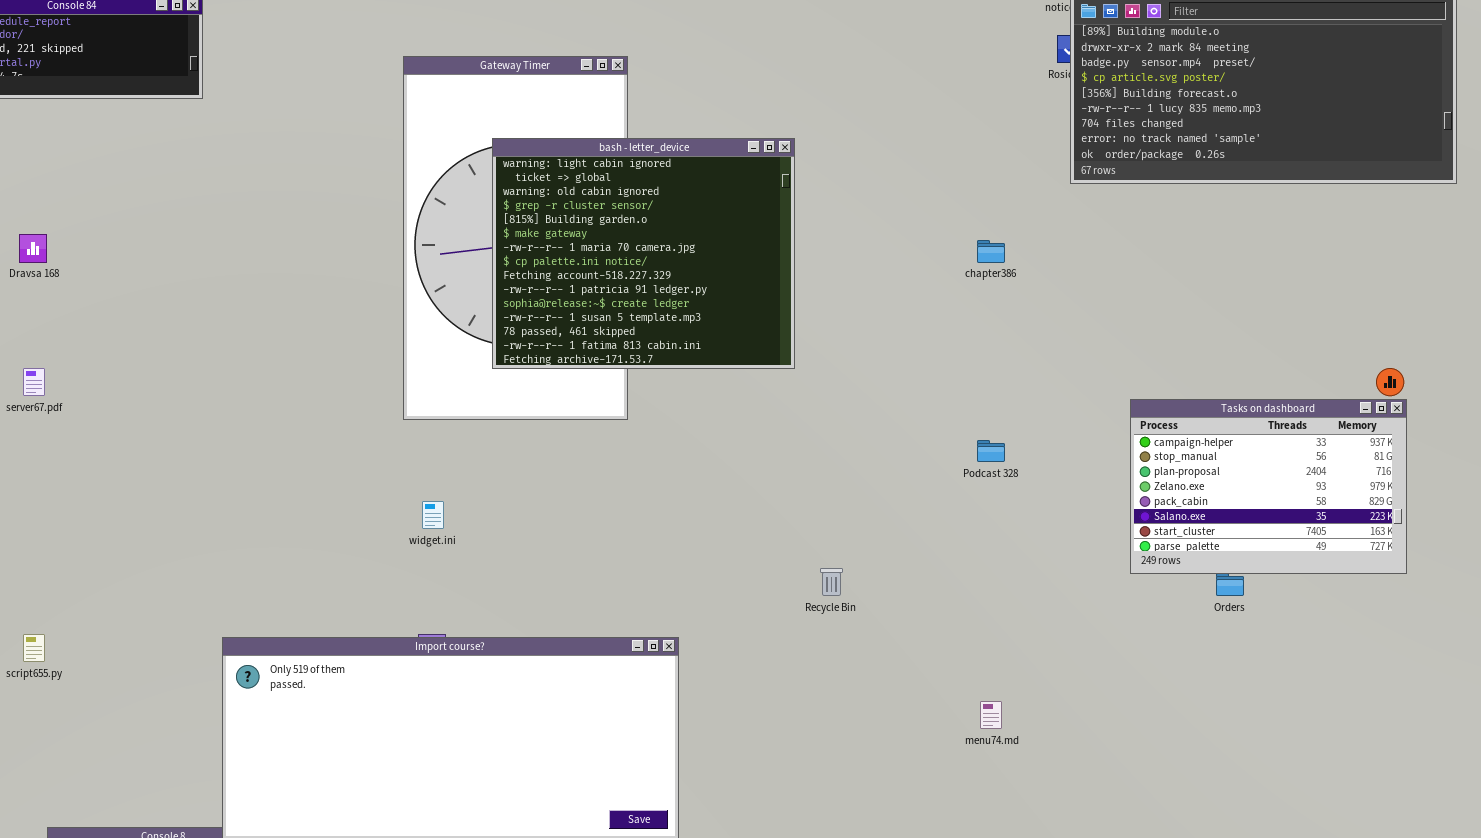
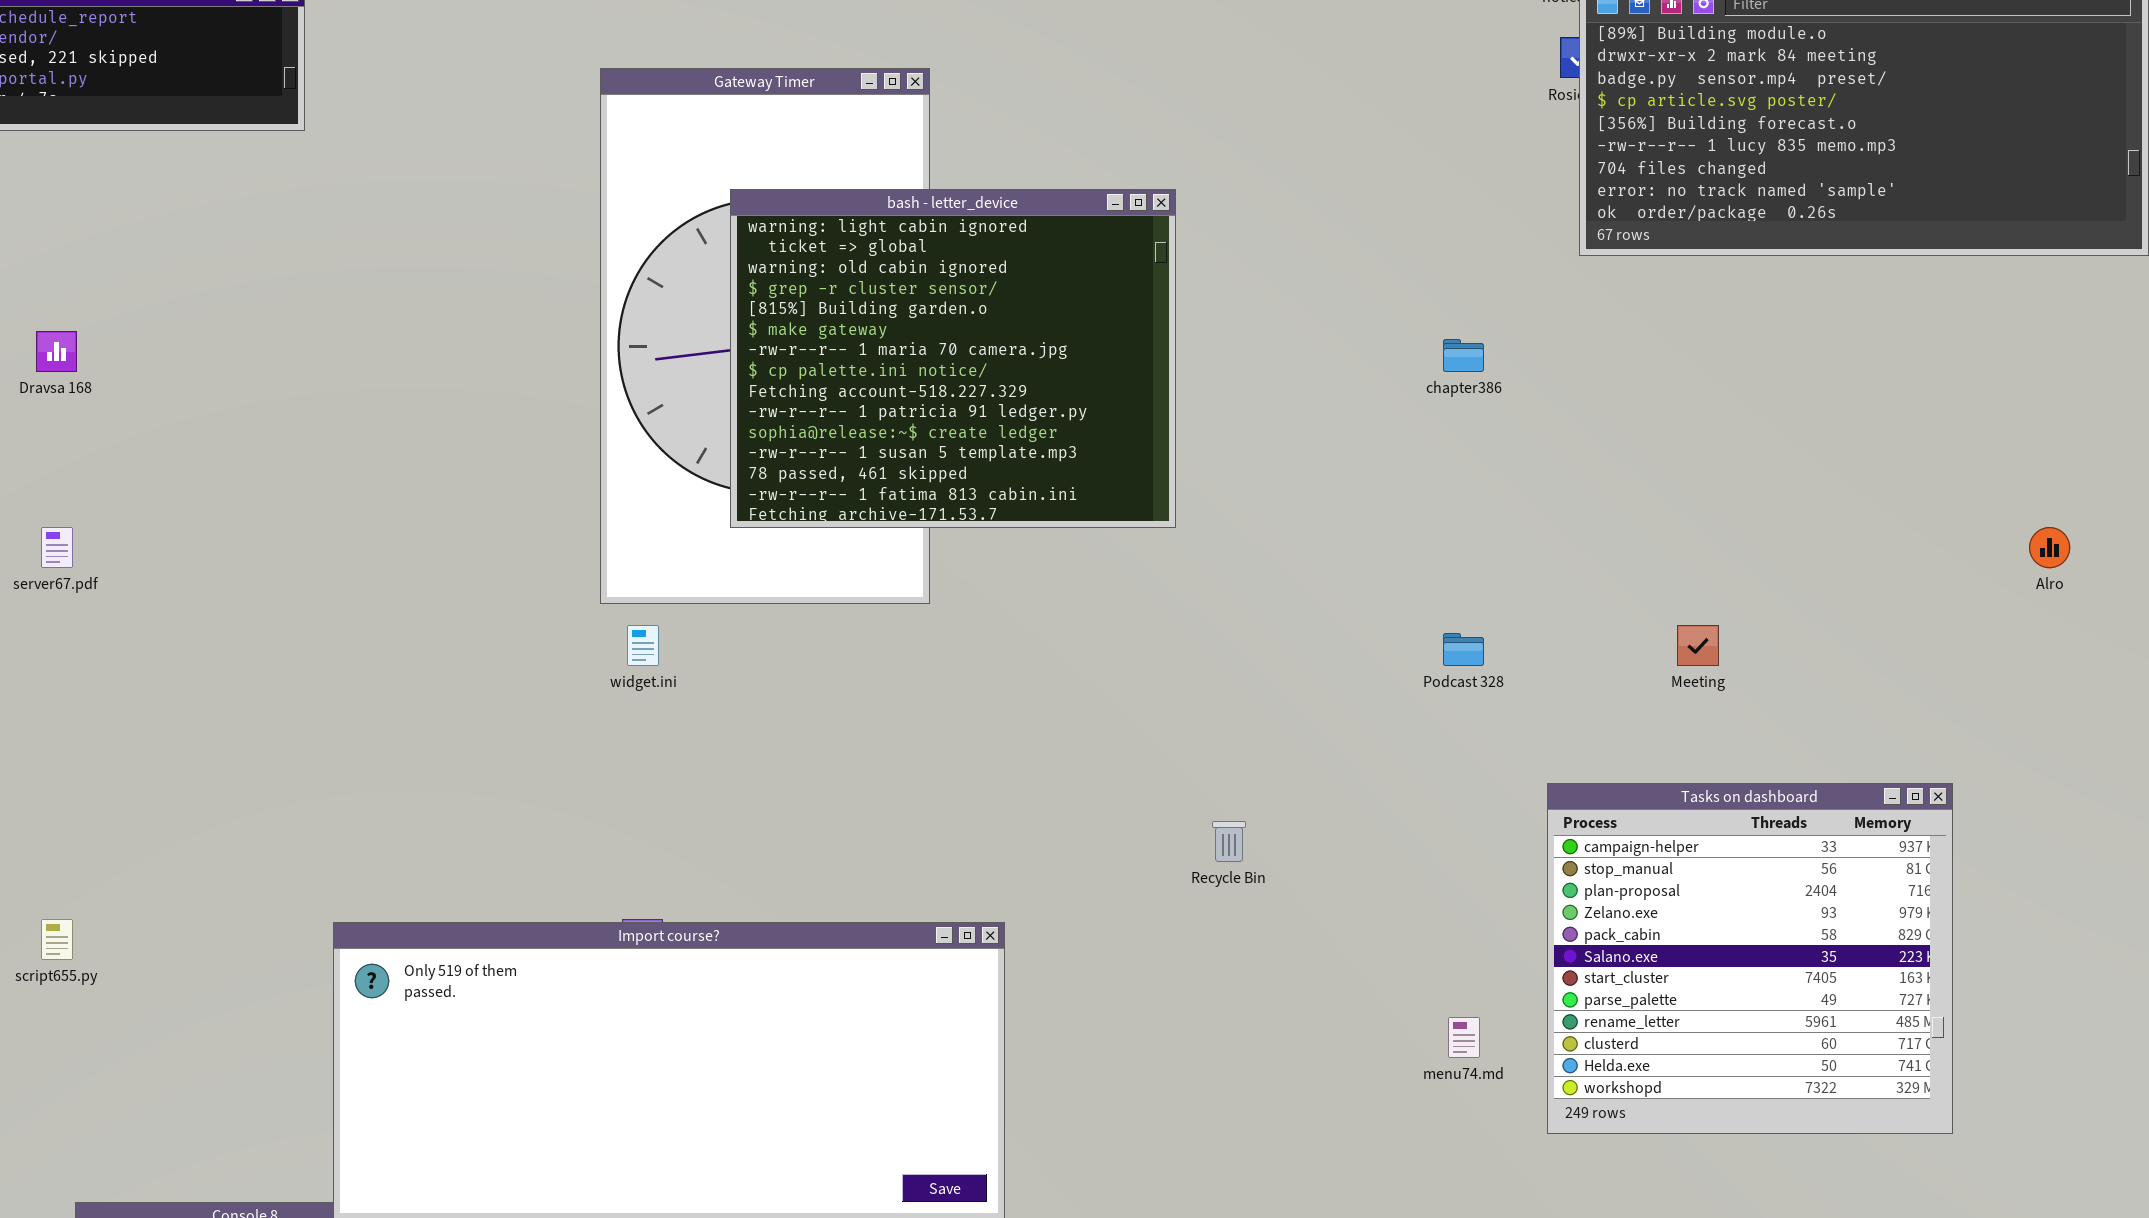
Tasks on dashboard: [1130,399,1407,574] -> [1547,783,1953,1134], moved, resized
widget.ini: [422,501,444,529] -> [627,625,659,666], moved

